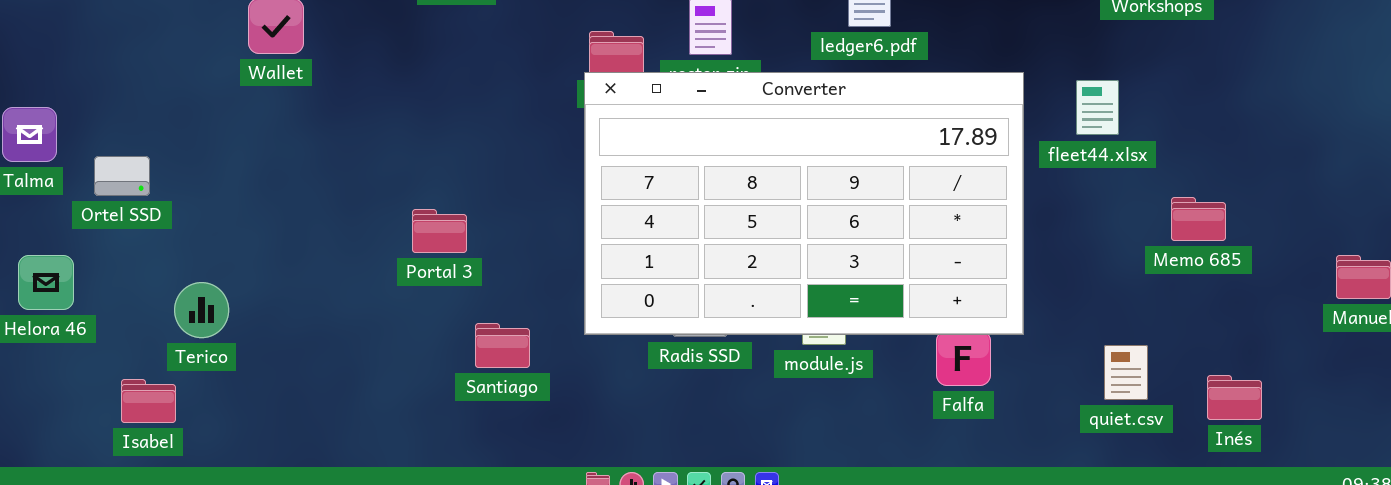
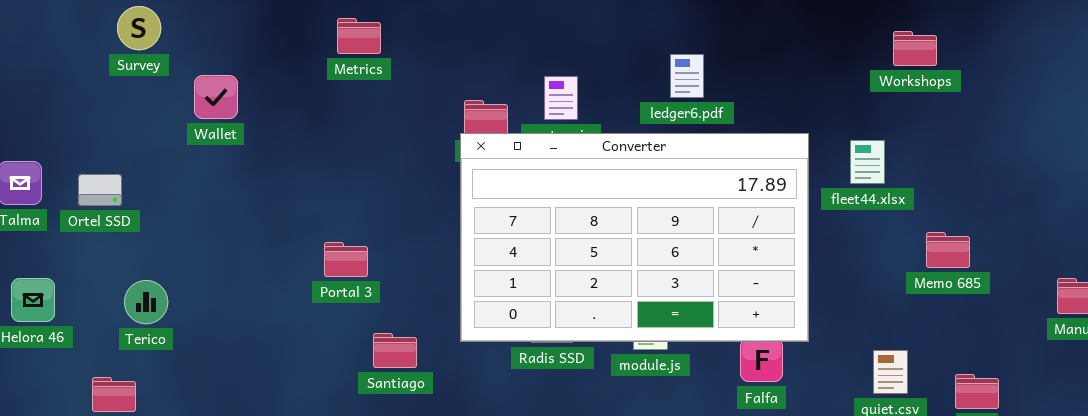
Ortel SSD: [94,156,150,196] -> [78,174,122,206], moved
Terico: [174,282,229,338] -> [124,280,168,324], moved

